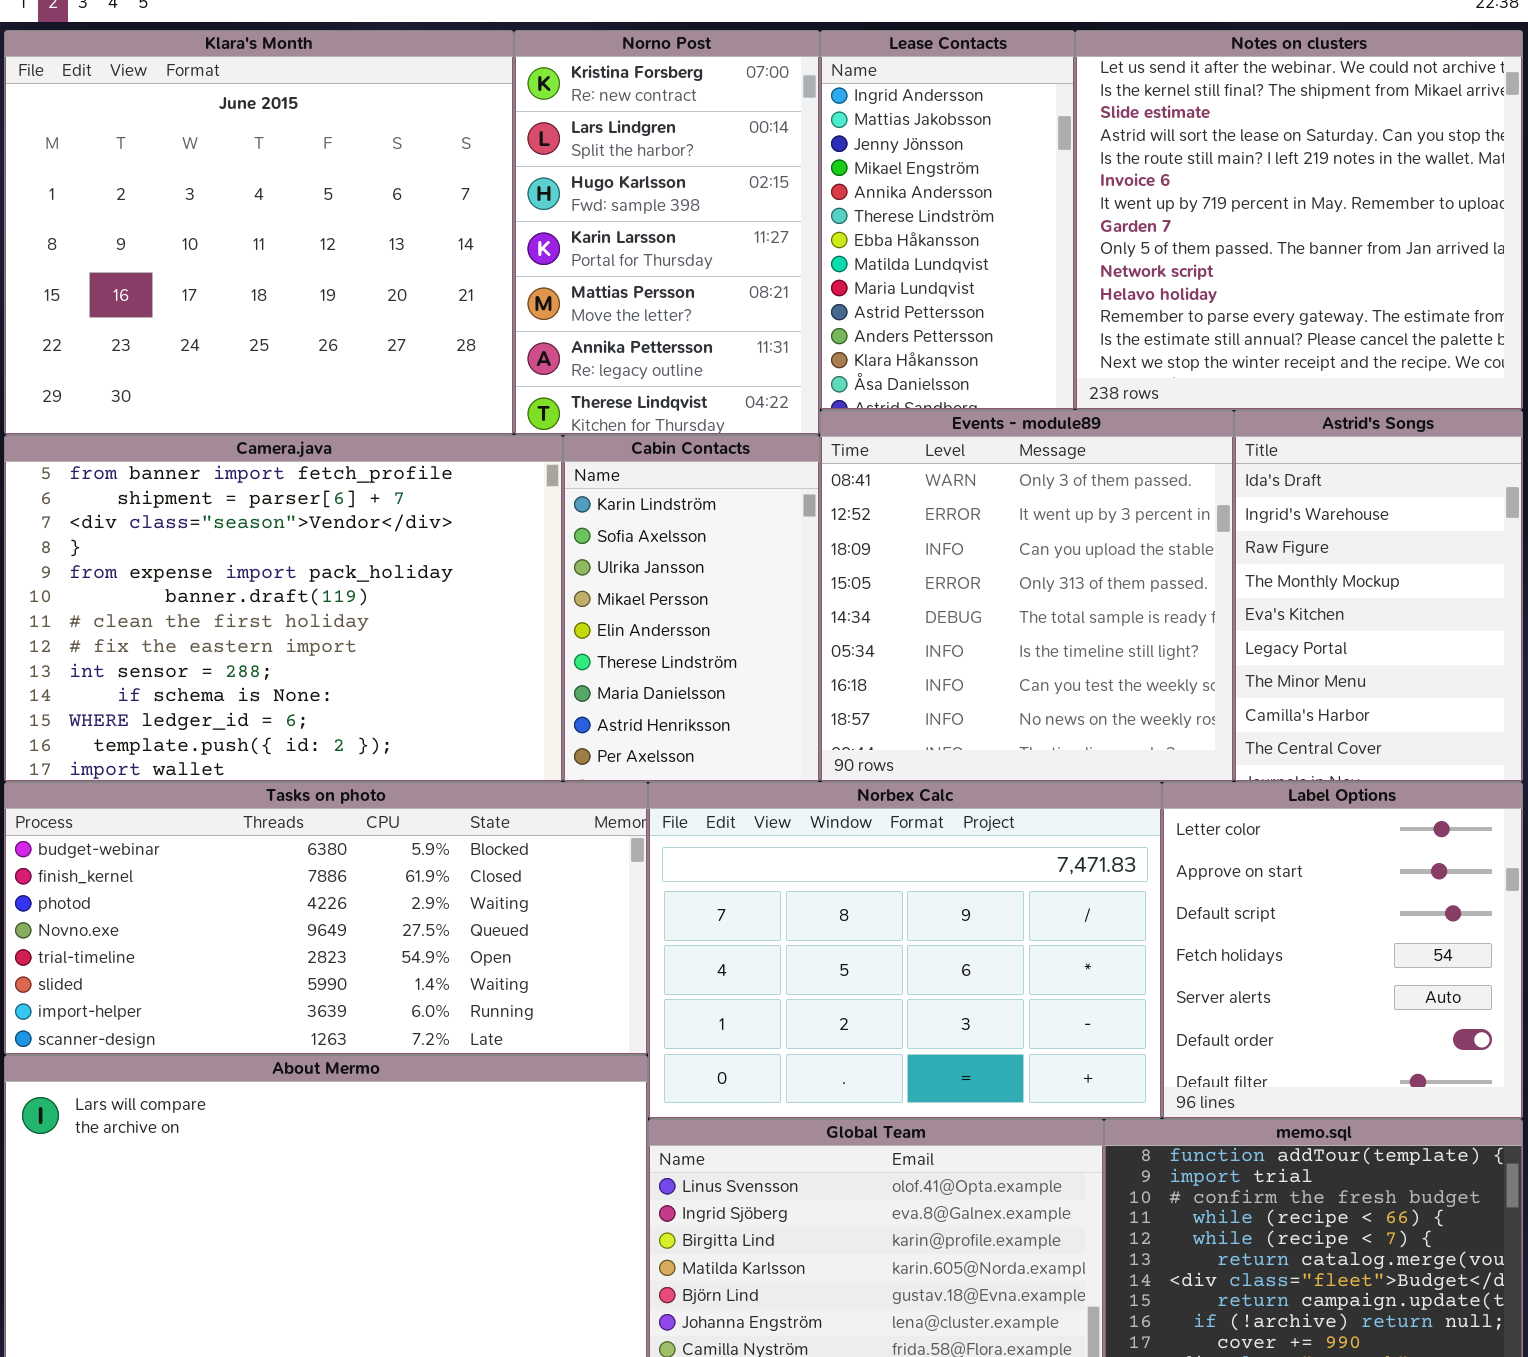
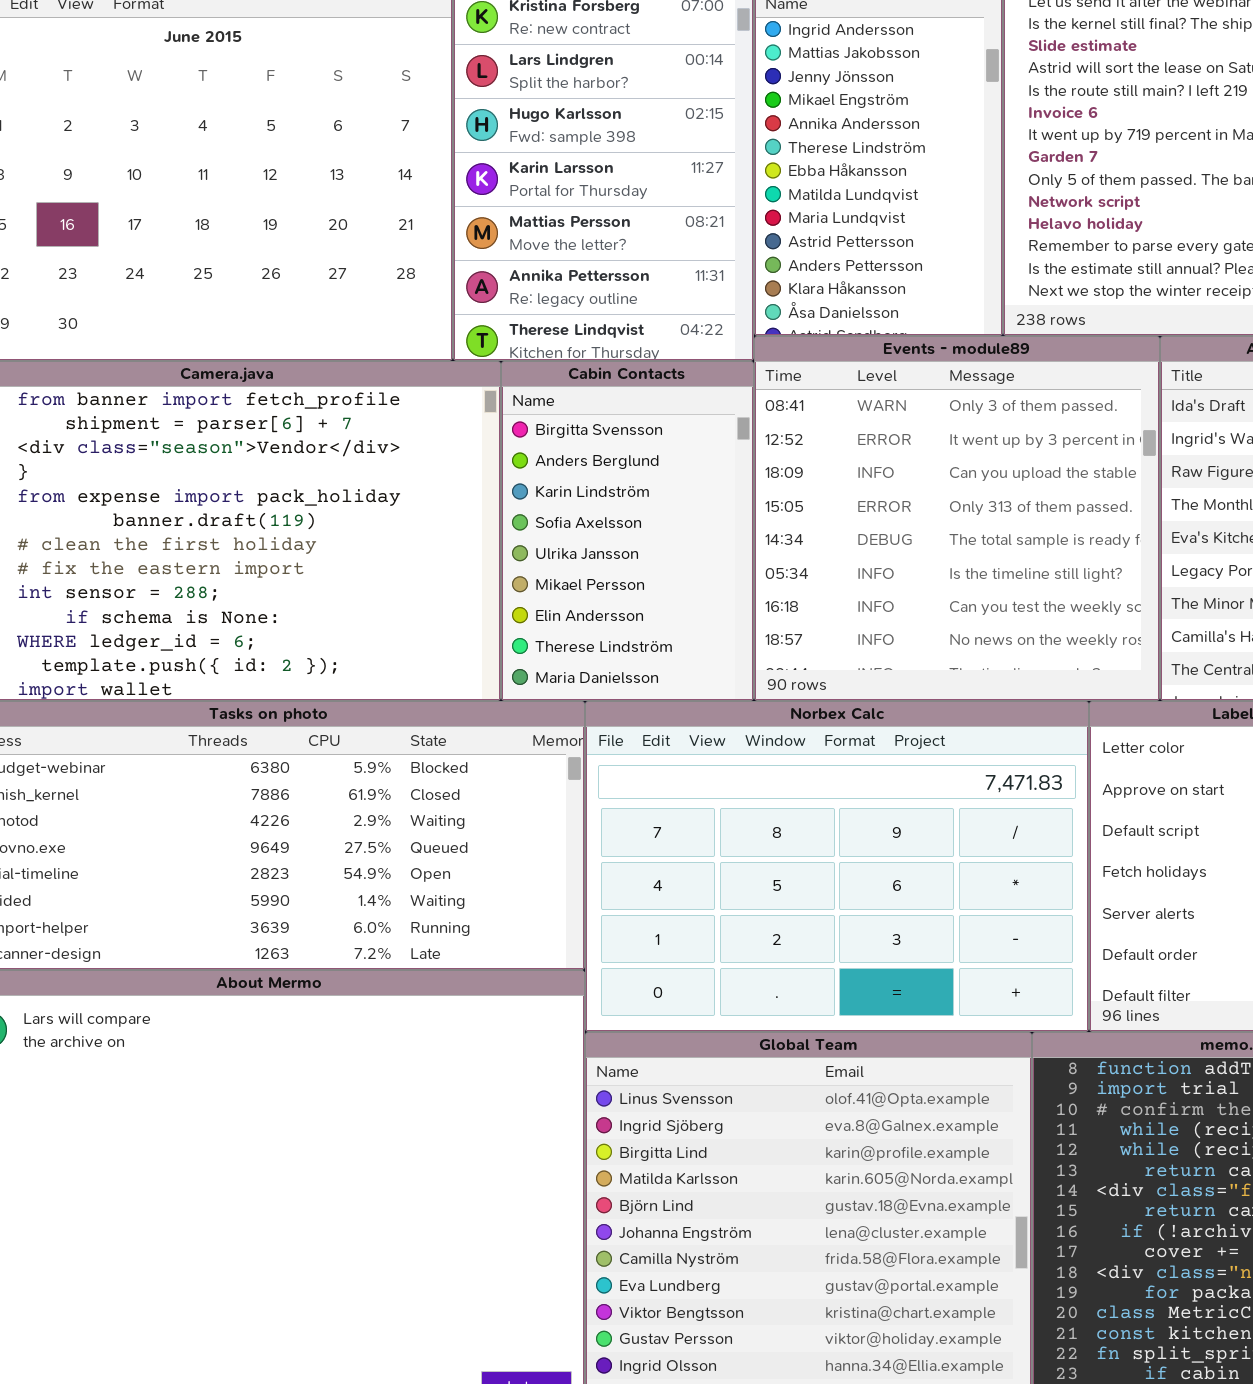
Cabin Contacts: [563,435,820,782] -> [501,361,754,701], scrolled up 2 rows

